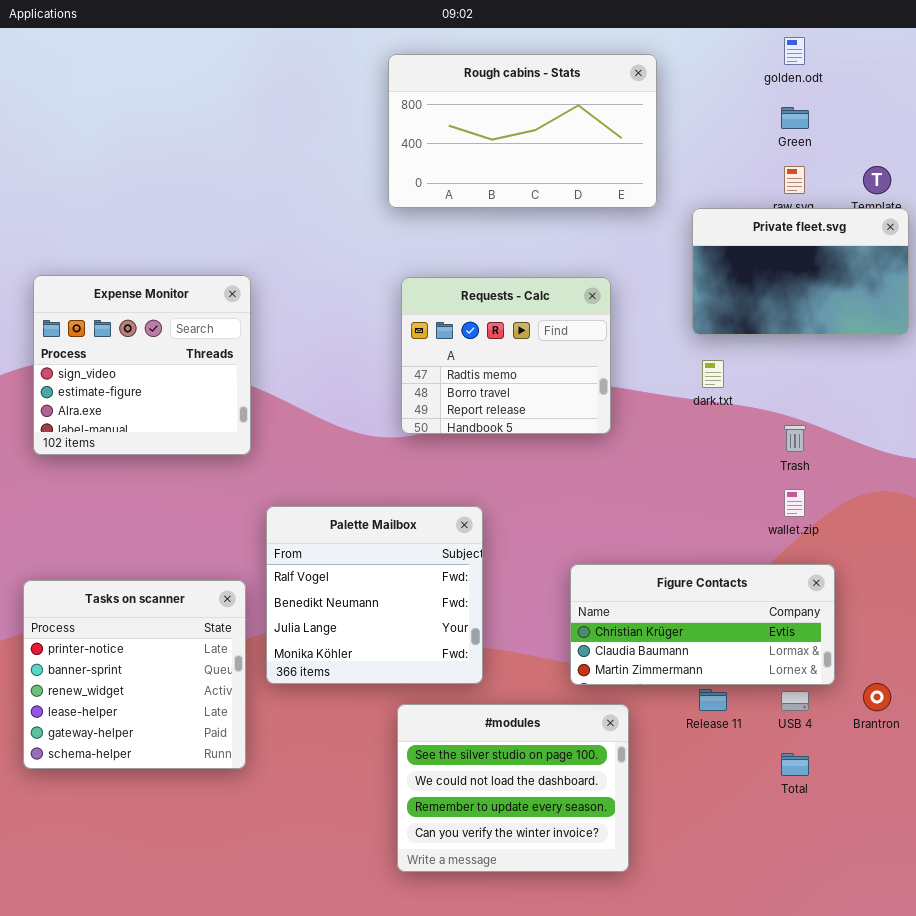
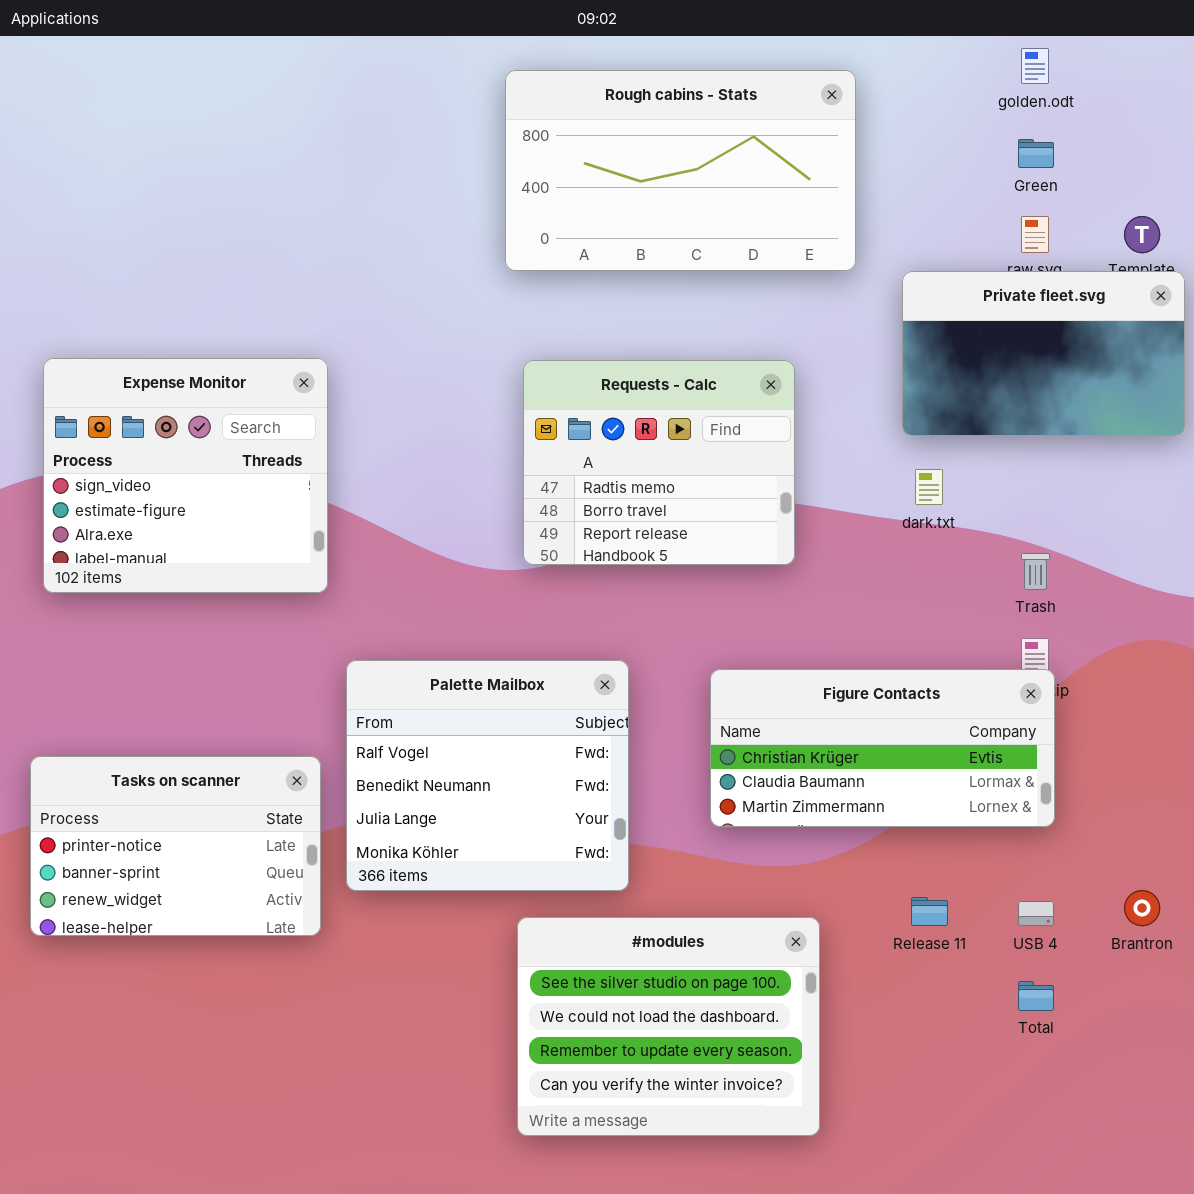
Figure Contacts: [570,564,835,685] -> [710,669,1055,827], moved
Tasks on scanner: [23,580,246,769] -> [30,756,321,936], resized

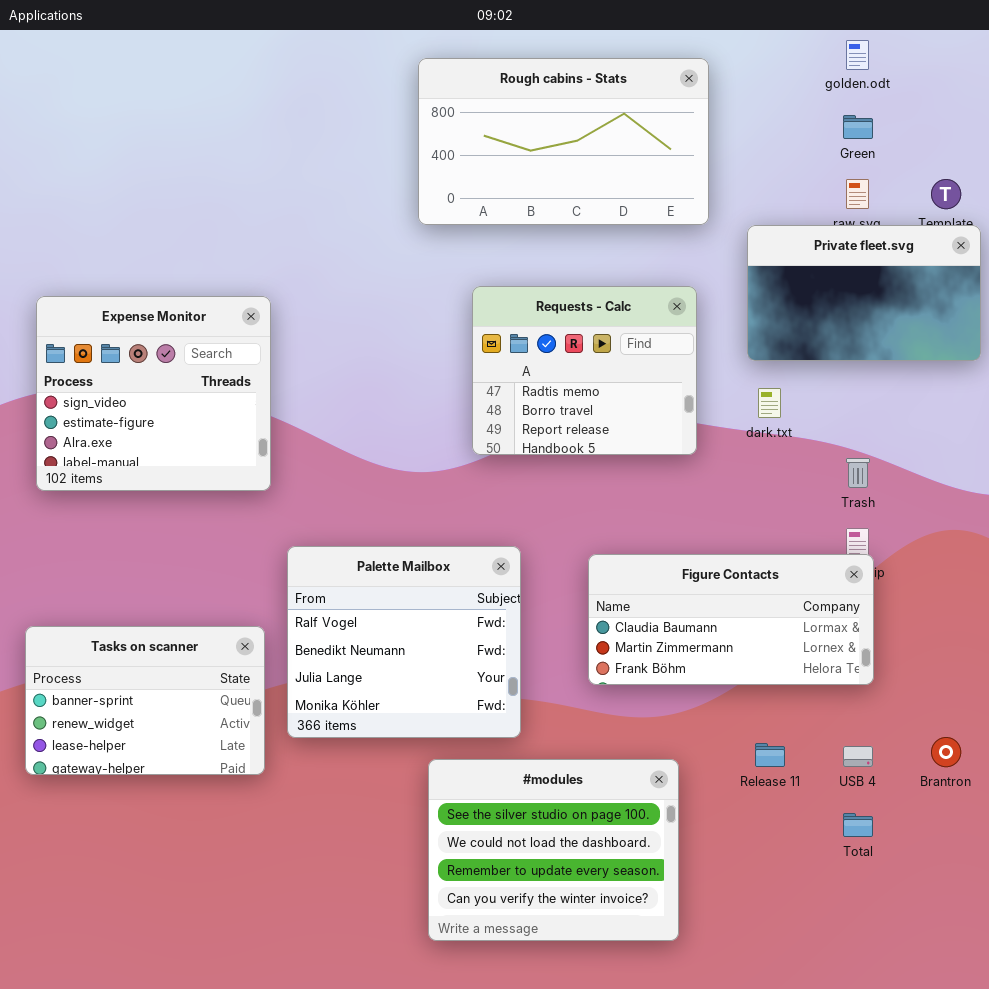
Requests - Calc: [523,360,795,565] -> [472,286,697,455], moved
Figure Contacts: [710,669,1055,827] -> [588,554,874,685], scrolled down 1 row
Tasks on scanner: [30,756,321,936] -> [25,626,265,775], scrolled down 1 row

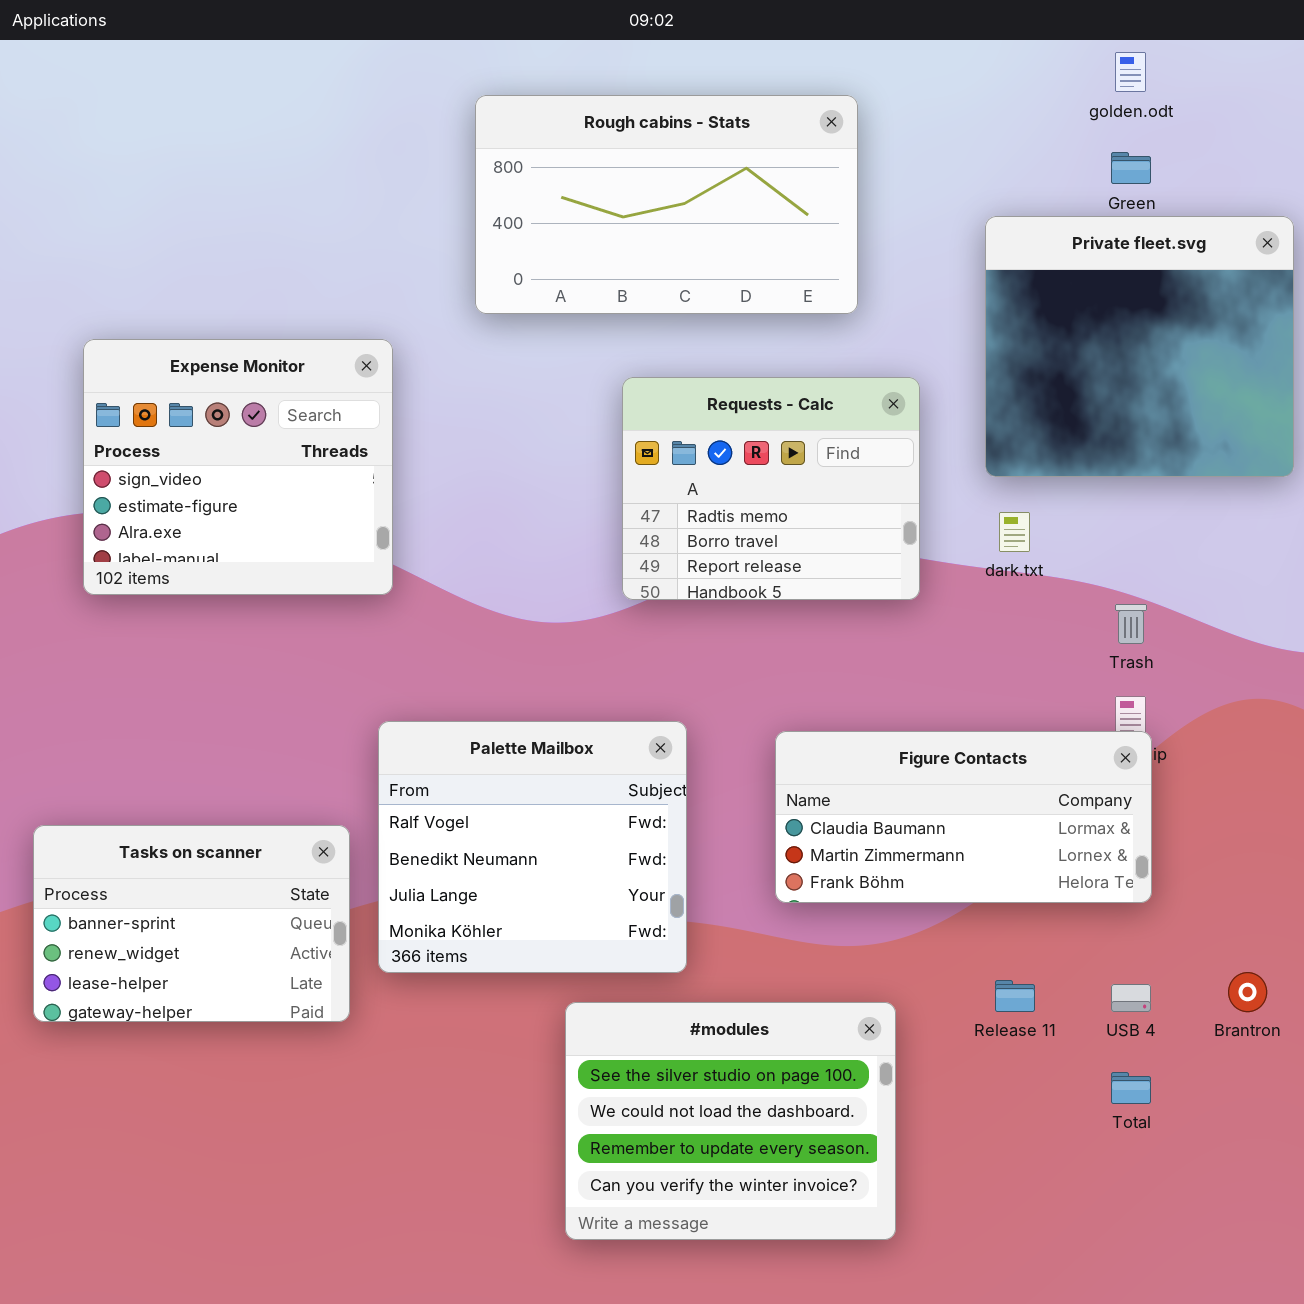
Rough cabins - Stats: [418,58,709,225] -> [475,95,858,314], moved
Private fleet.svg: [747,225,981,361] -> [985,216,1294,477], resized
Expense Monitor: [36,296,271,491] -> [83,339,393,595], moved

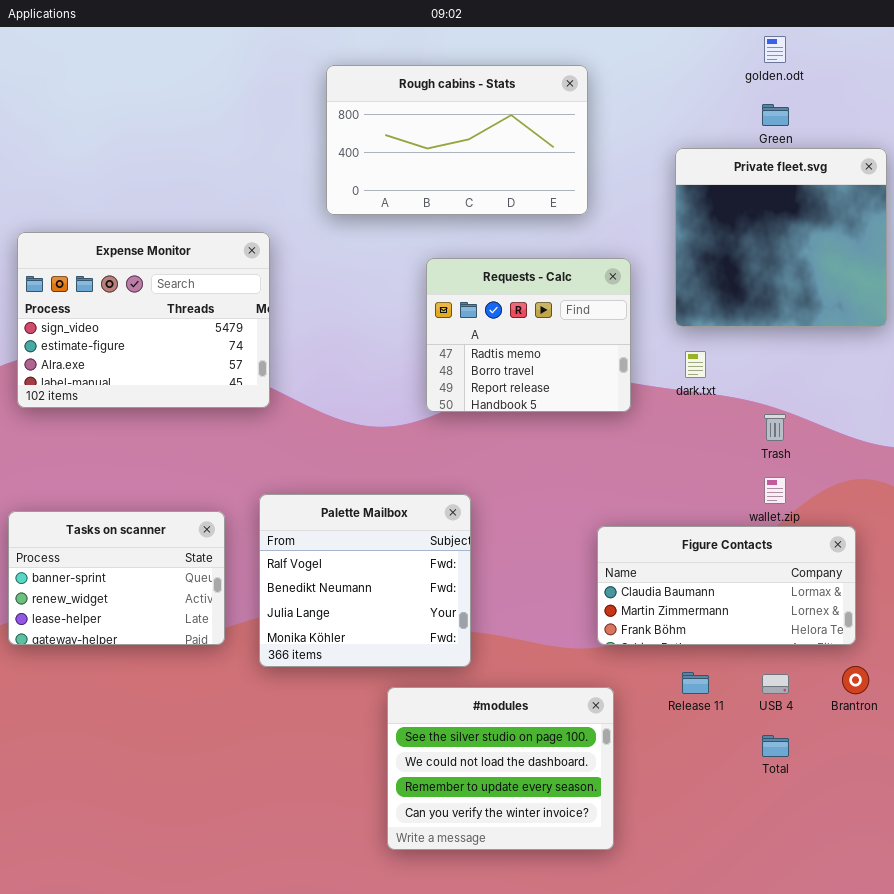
Expense Monitor: [83,339,393,595] -> [17,232,270,408], resized
Figure Contacts: [775,731,1152,903] -> [597,526,856,645], moved
Tasks on scanner: [33,825,350,1022] -> [8,511,225,645], moved

